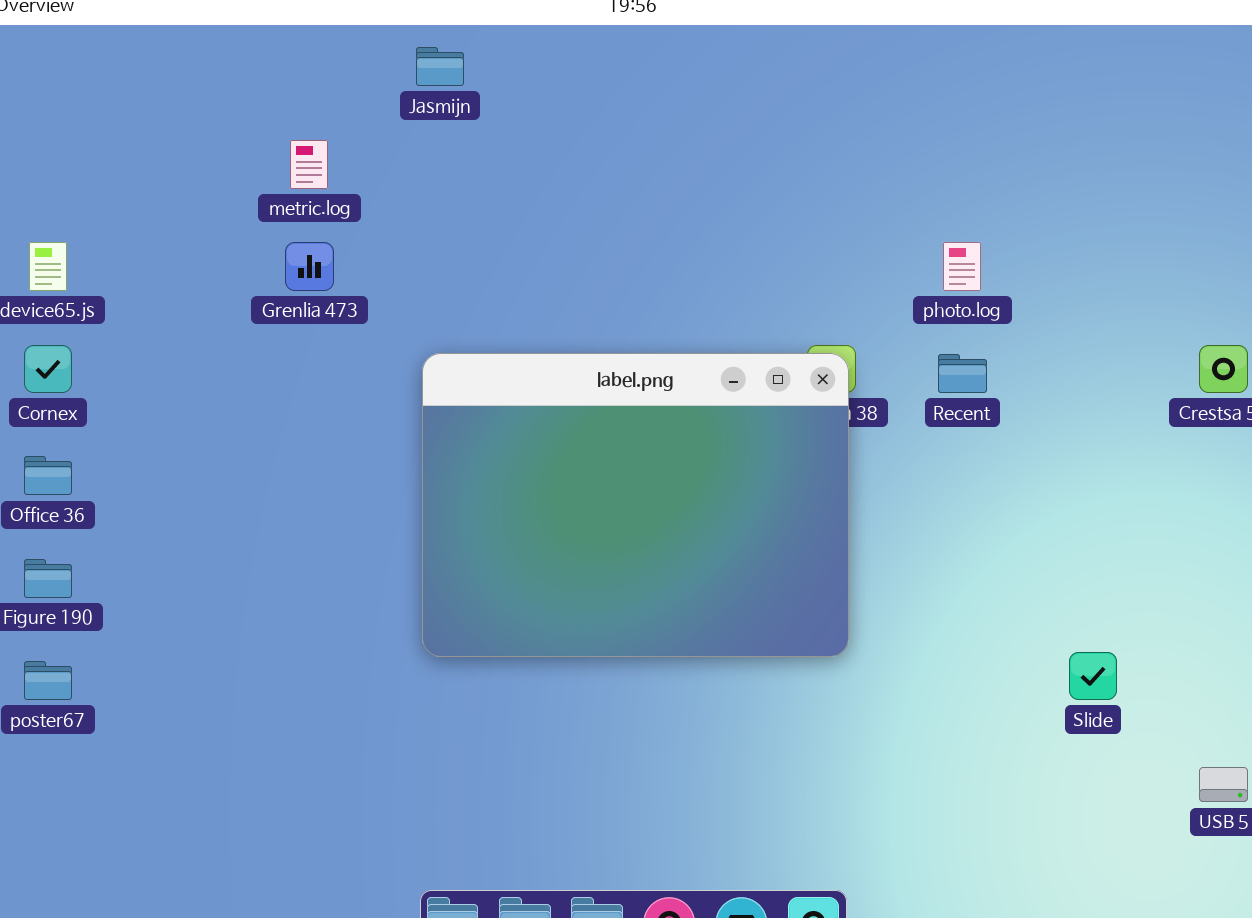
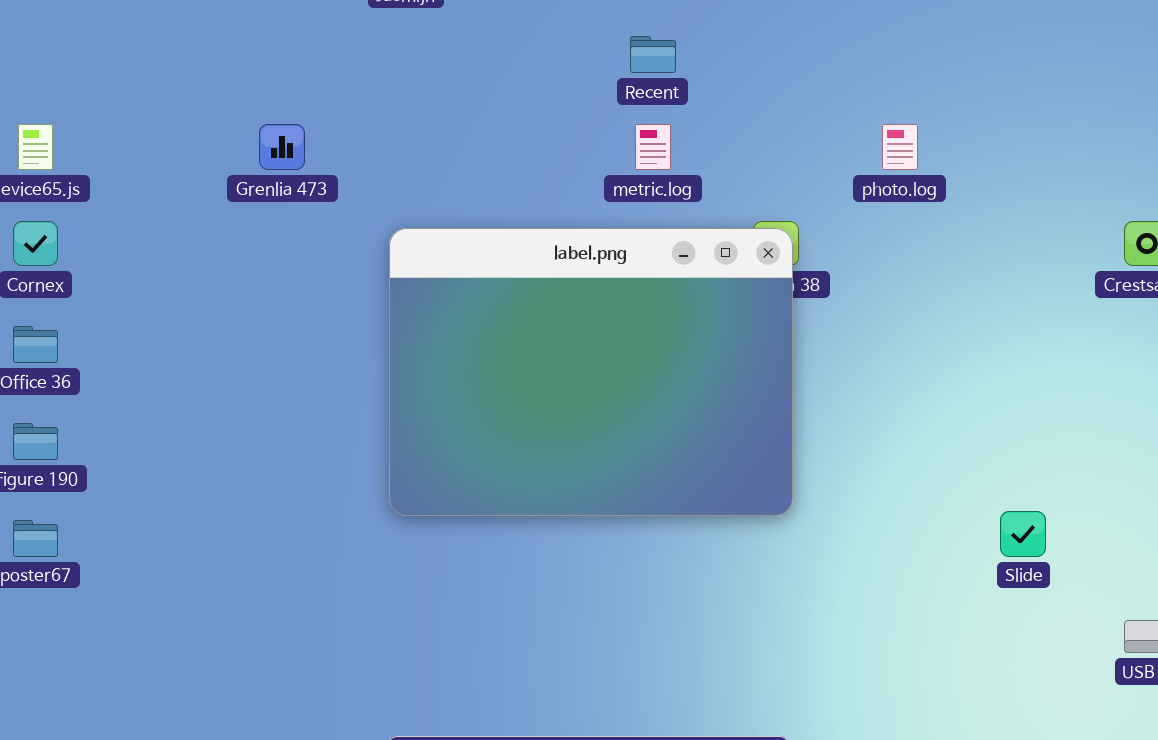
metric.log: [290,140,328,189] -> [635,124,671,170], moved
Recent: [938,354,987,393] -> [630,36,676,73], moved

